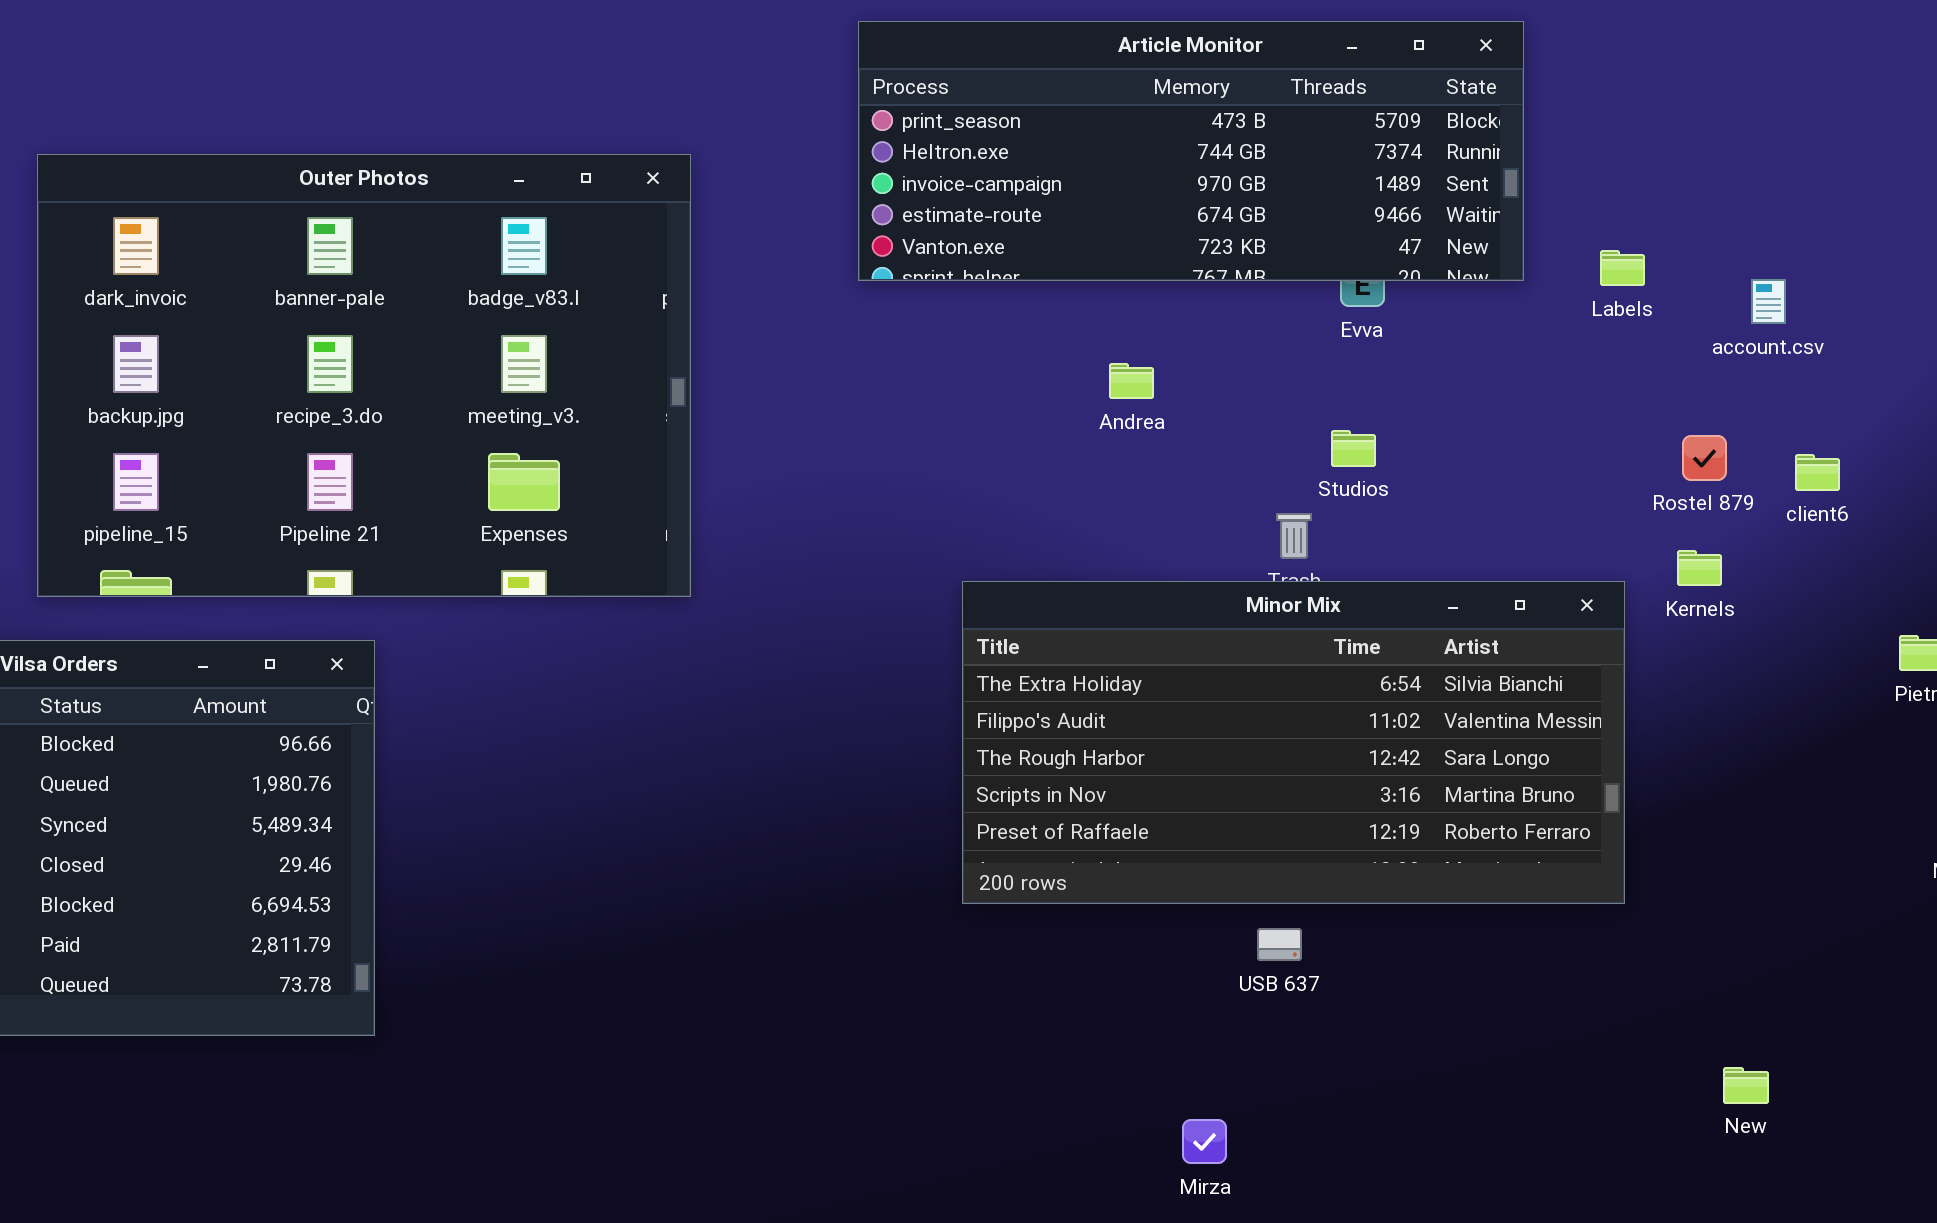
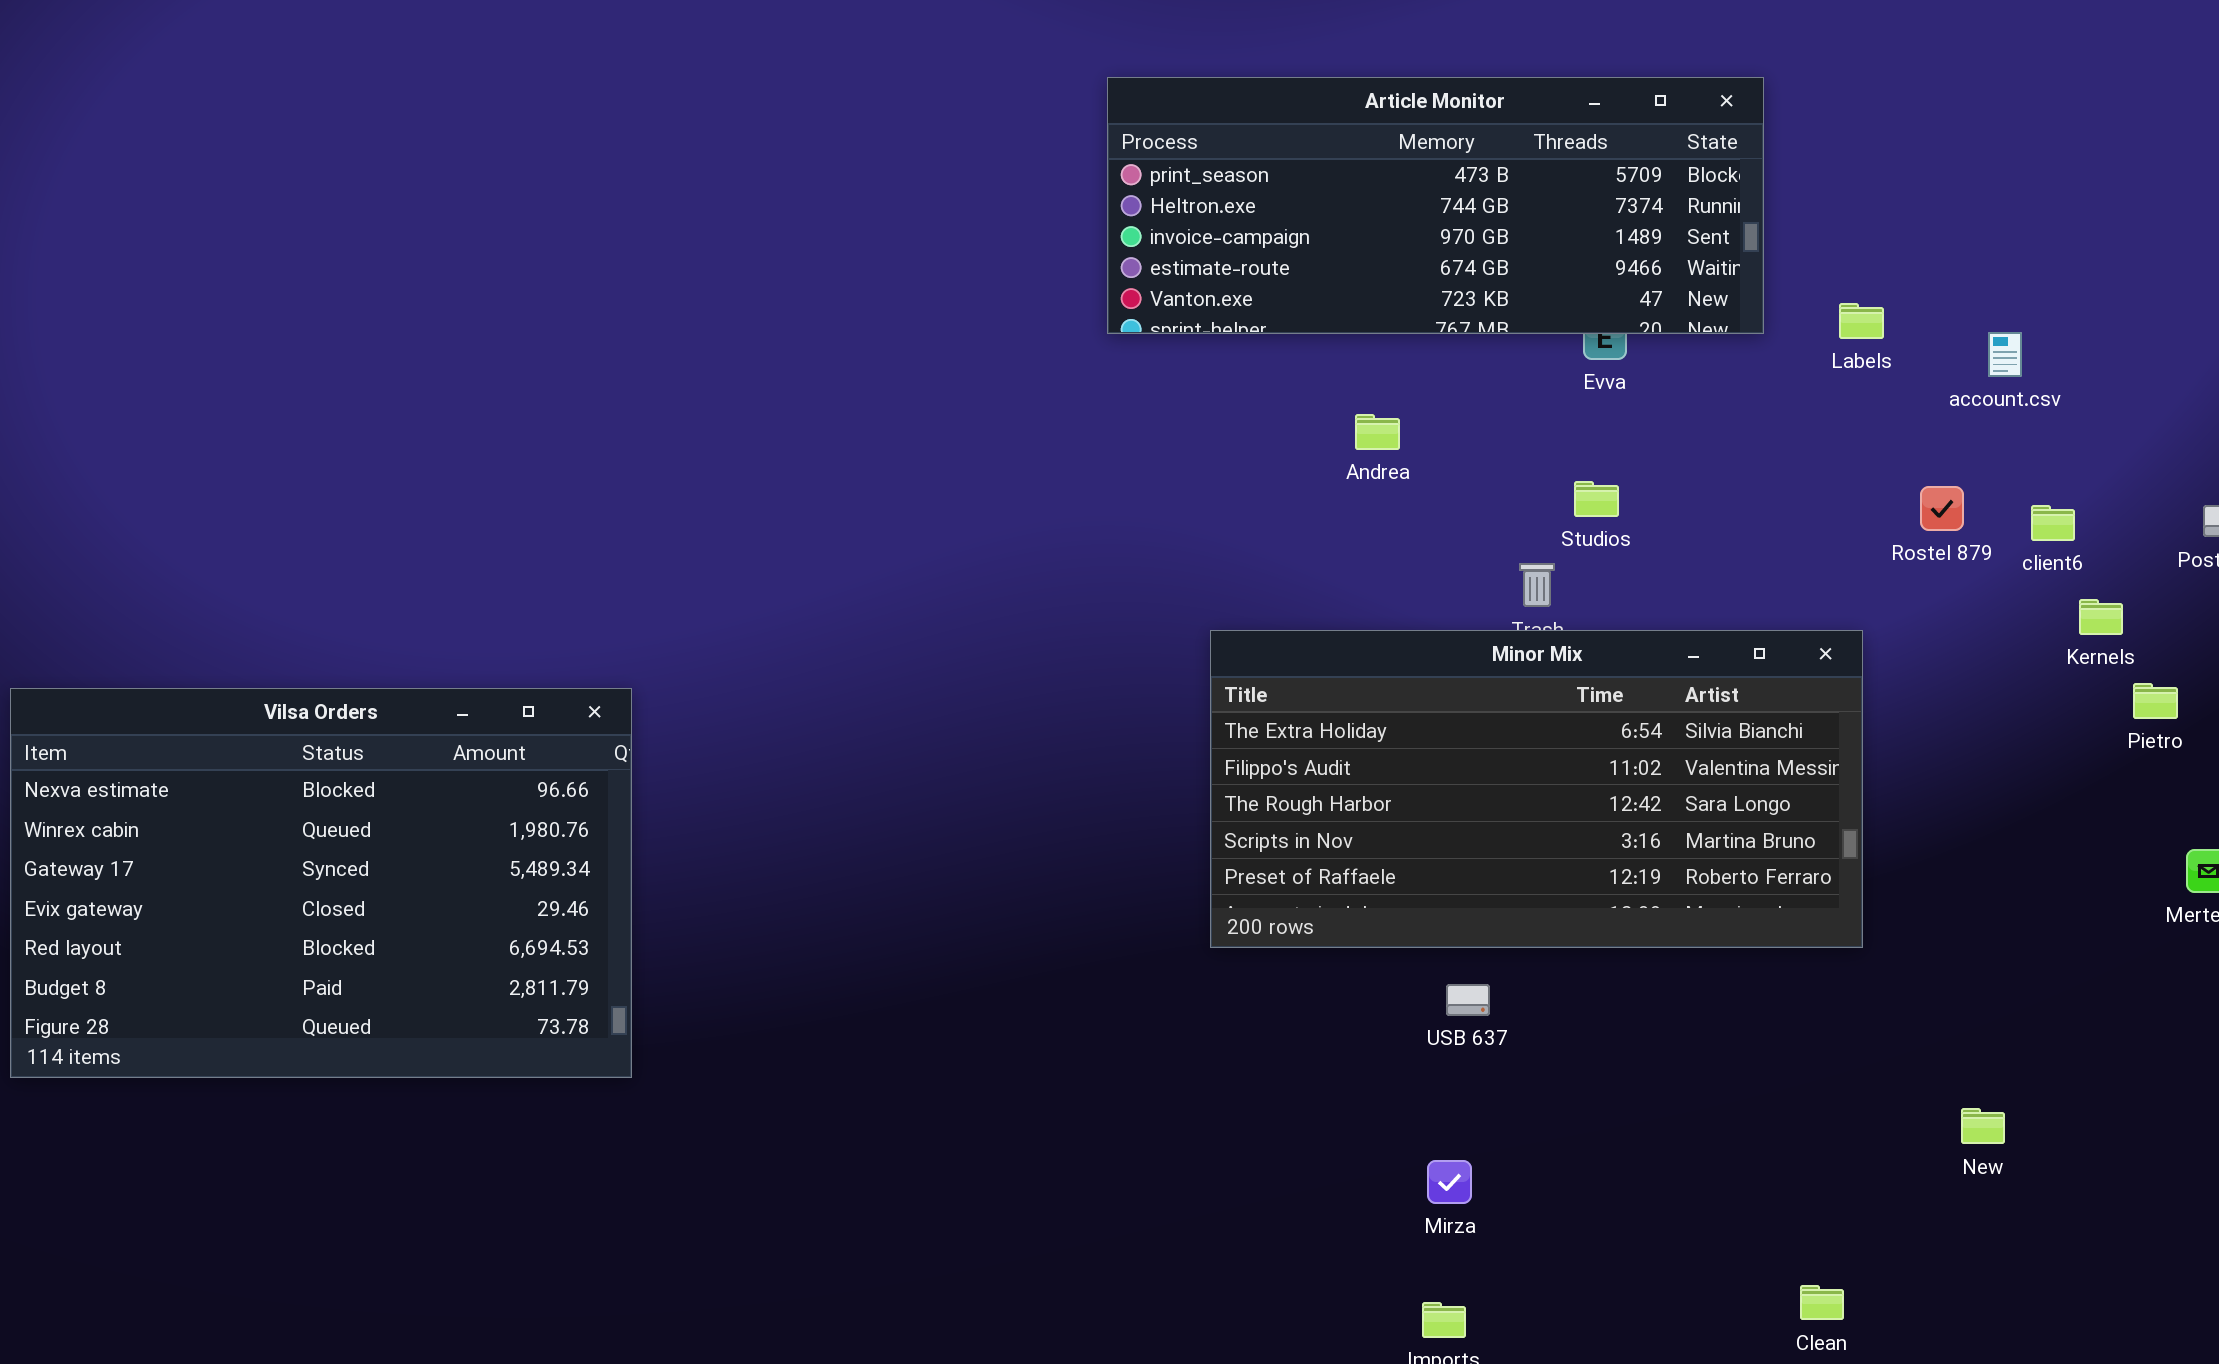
Outer Photos: [37,154,691,597] -> none, closed
Kernels: [1677,550,1722,586] -> [2079,599,2123,635], moved
USB 637: [1257,928,1302,961] -> [1446,984,1490,1016], moved

